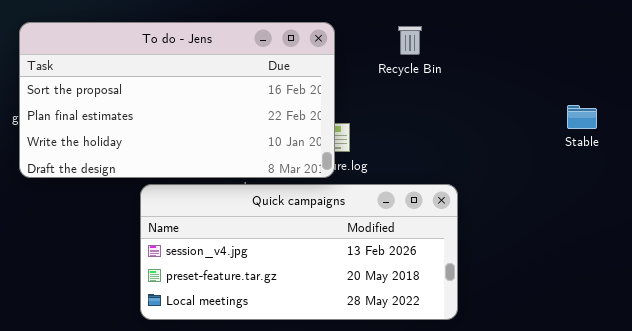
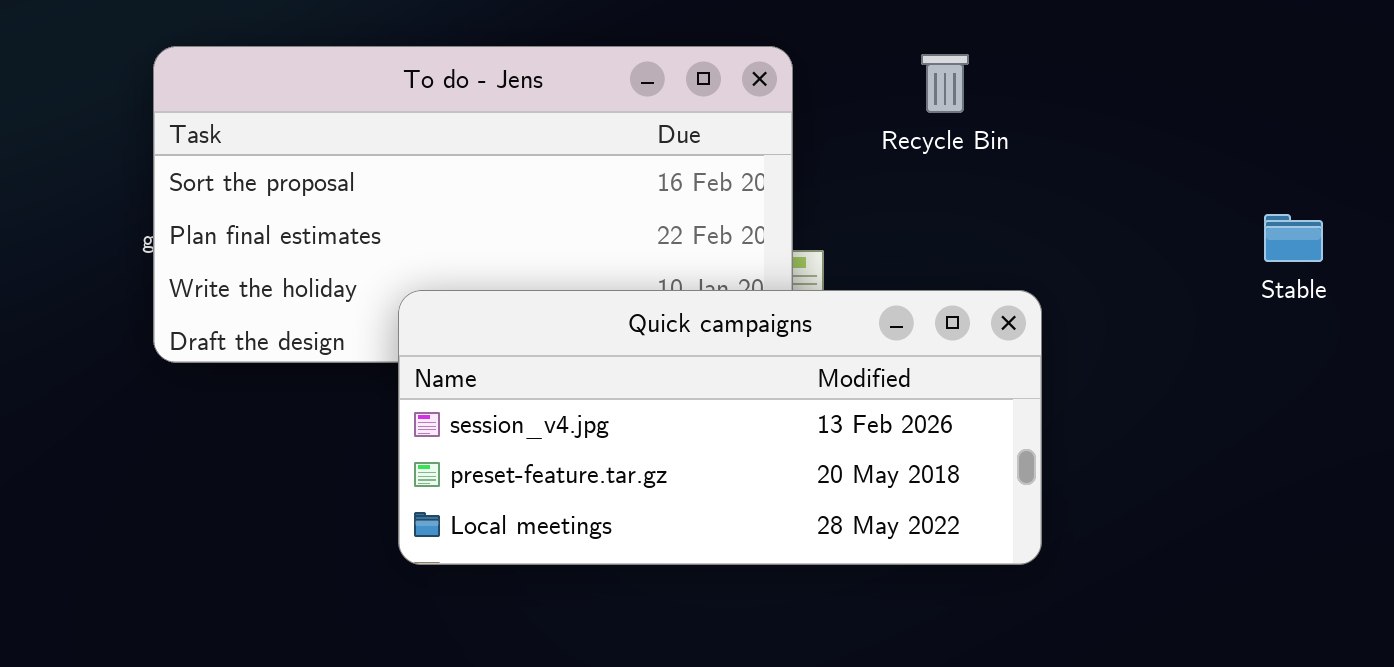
Quick campaigns: [140,184,458,320] -> [398,290,1042,565], moved

